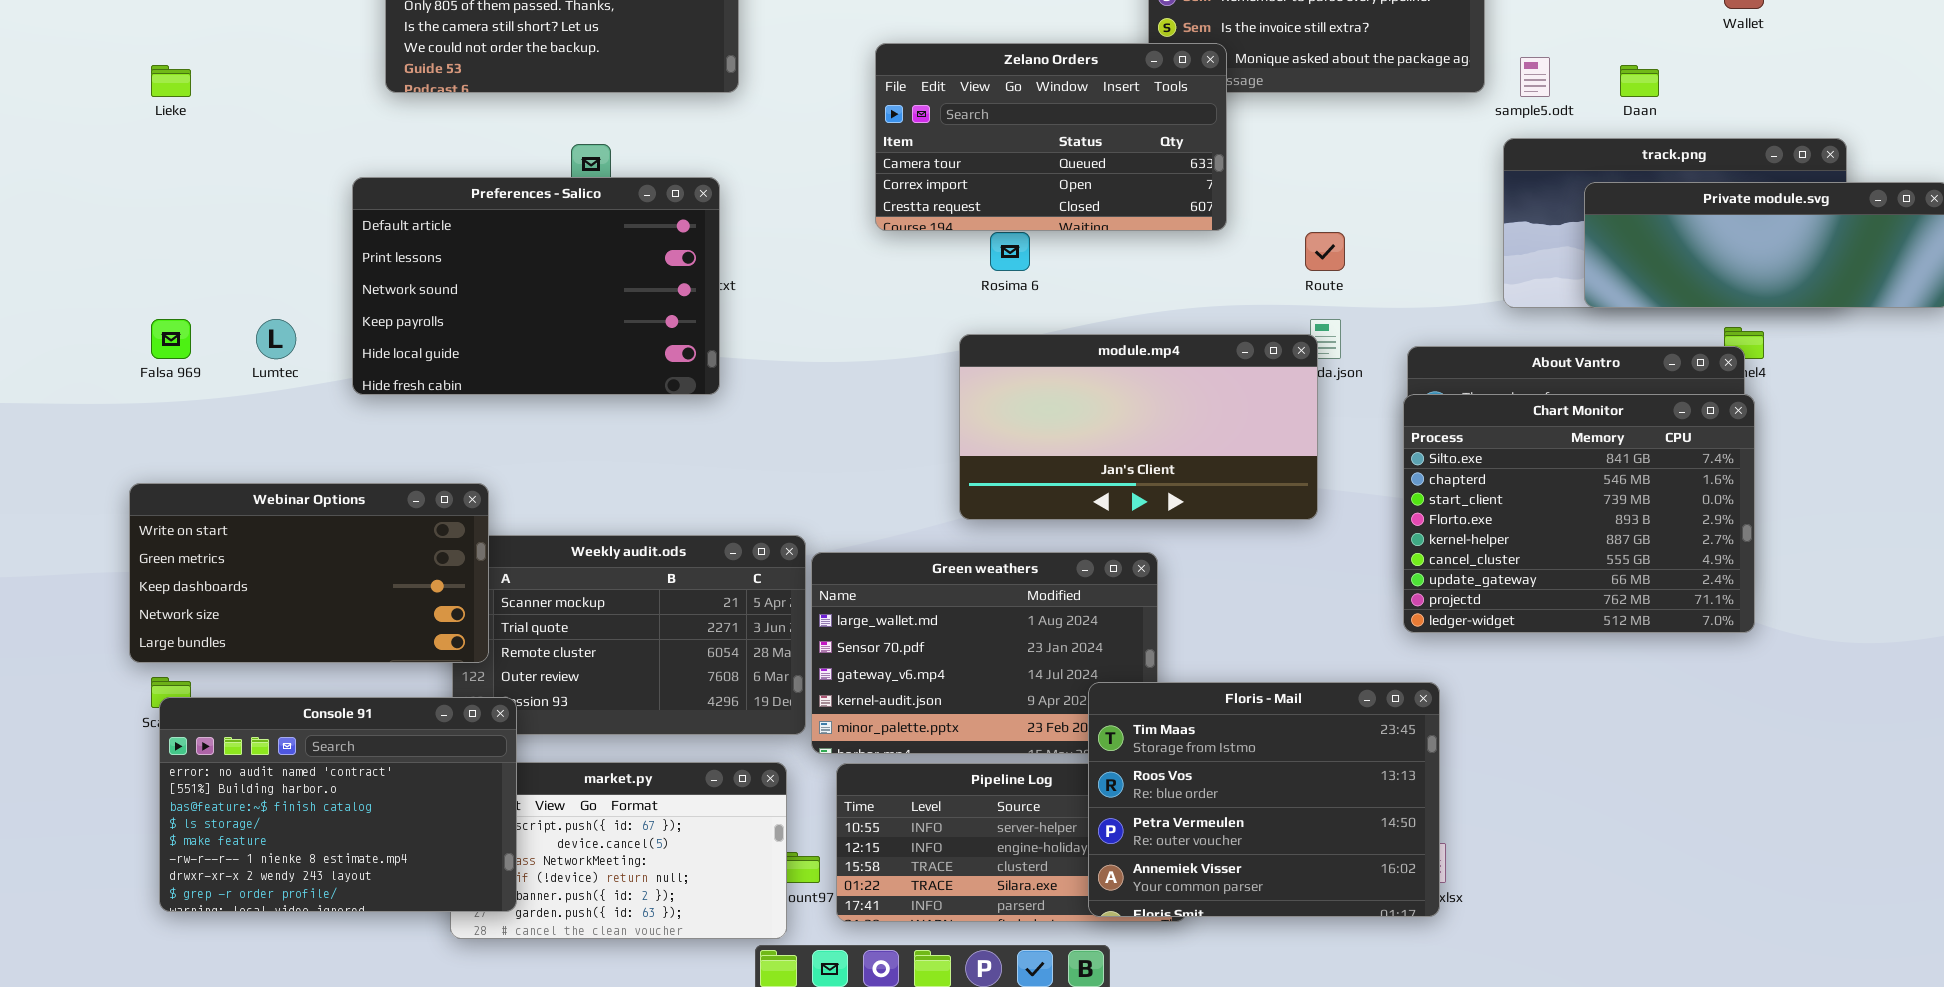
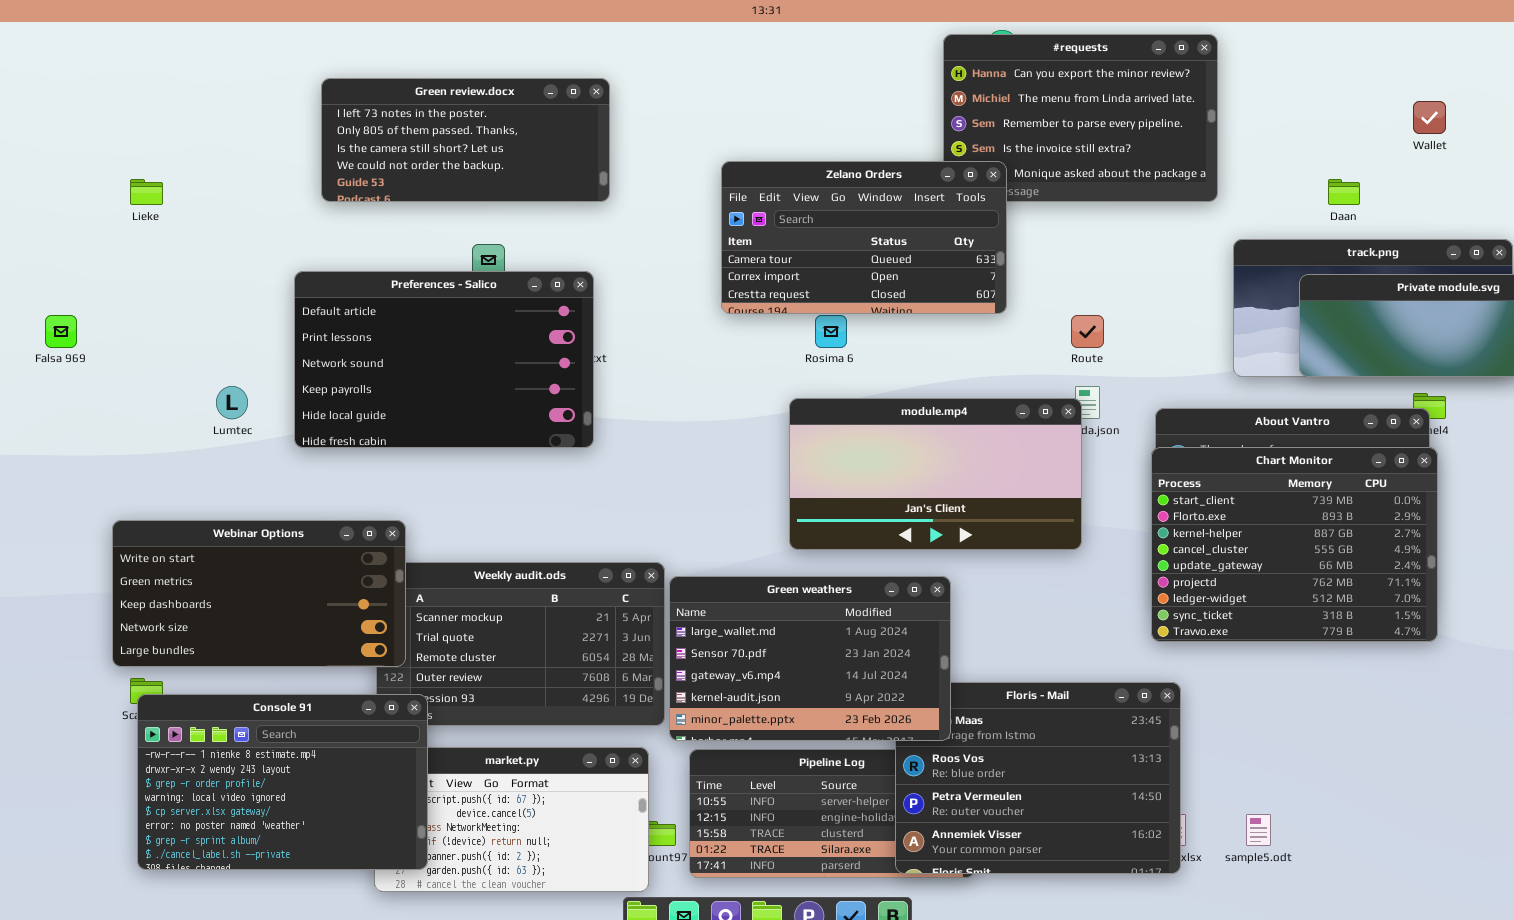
sample5.odt: [1520,57,1550,97] -> [1246,814,1271,846], moved
Falsa 969: [151,319,191,359] -> [45,315,77,348], moved
Chart Monitor: [1403,394,1755,633] -> [1151,447,1438,642], scrolled down 2 rows
Green weathers: [811,552,1158,754] -> [669,576,951,741], raised
Console 91: [159,697,517,912] -> [137,694,428,870], scrolled down 5 rows

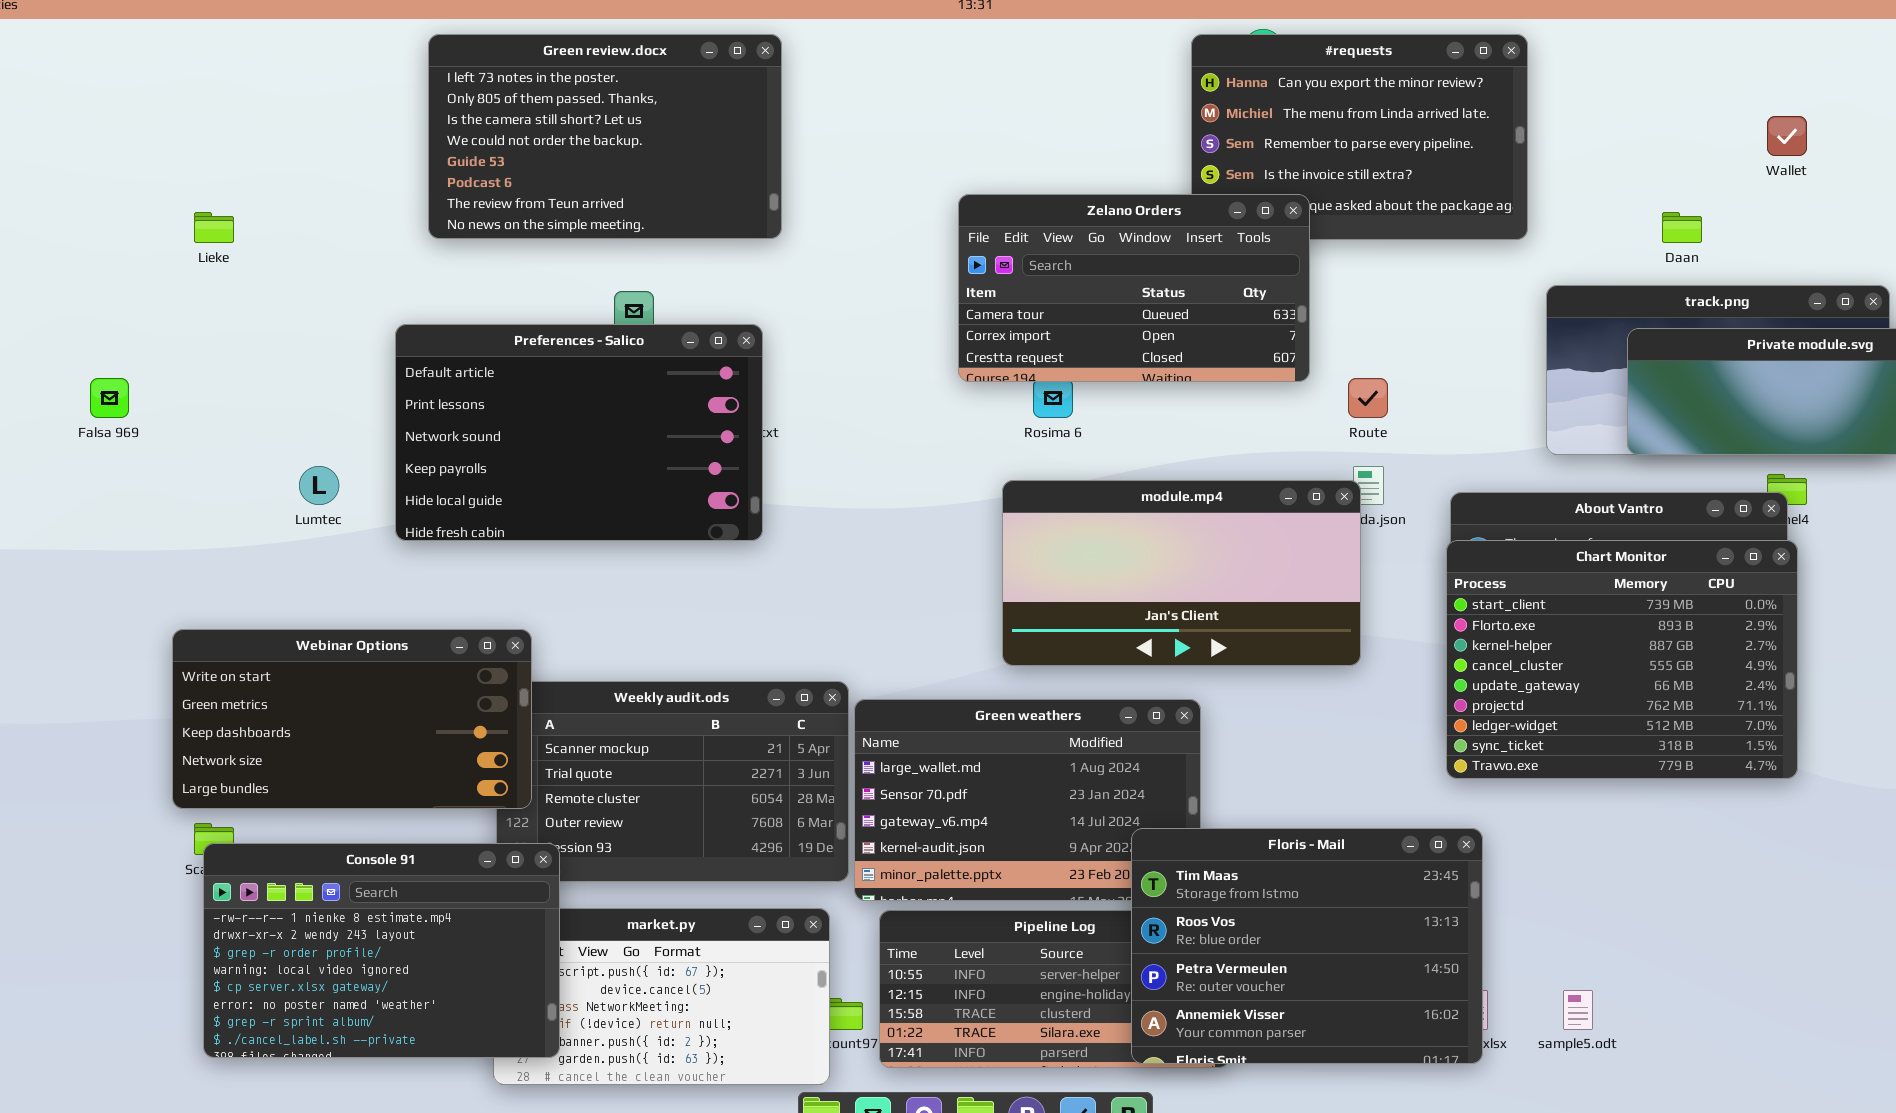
Green review.docx: [321,78,610,202] -> [428,34,782,239], resized
Zelano Orders: [721,161,1007,314] -> [958,194,1310,382], moved
Floris - Mail: [895,682,1181,874] -> [1131,828,1483,1064], raised

